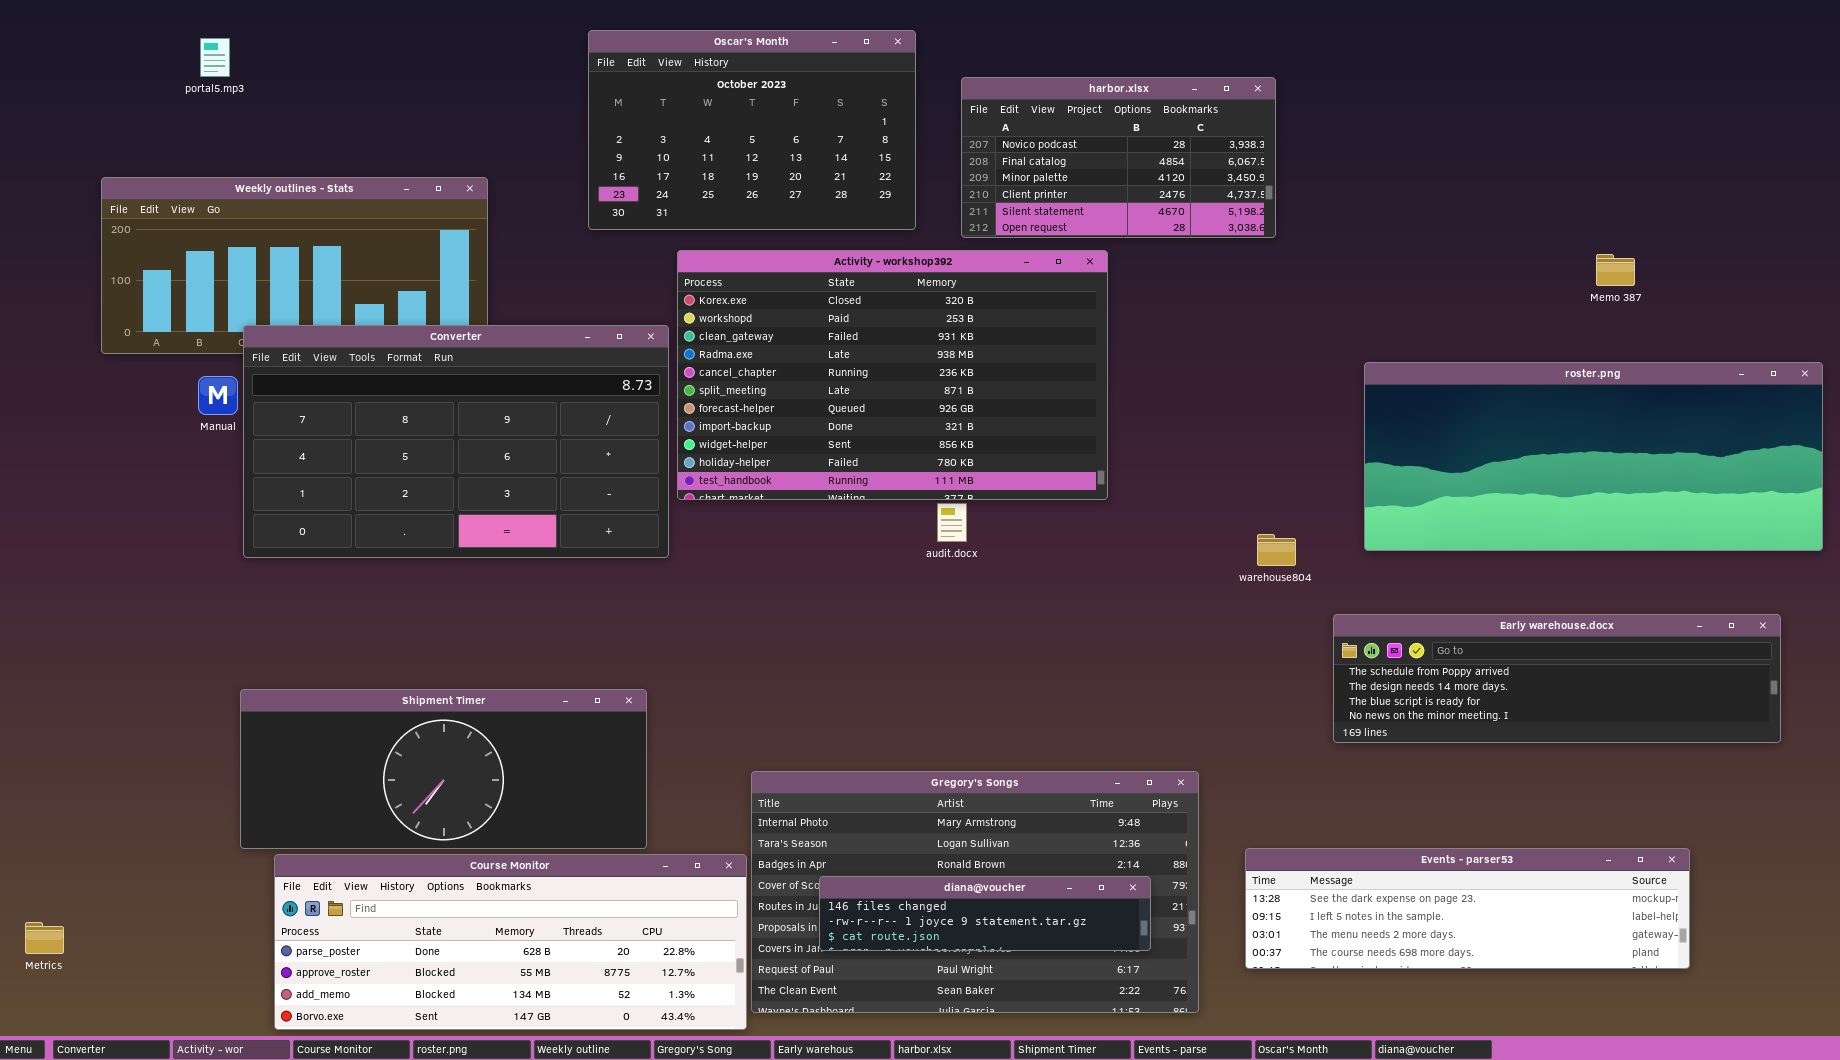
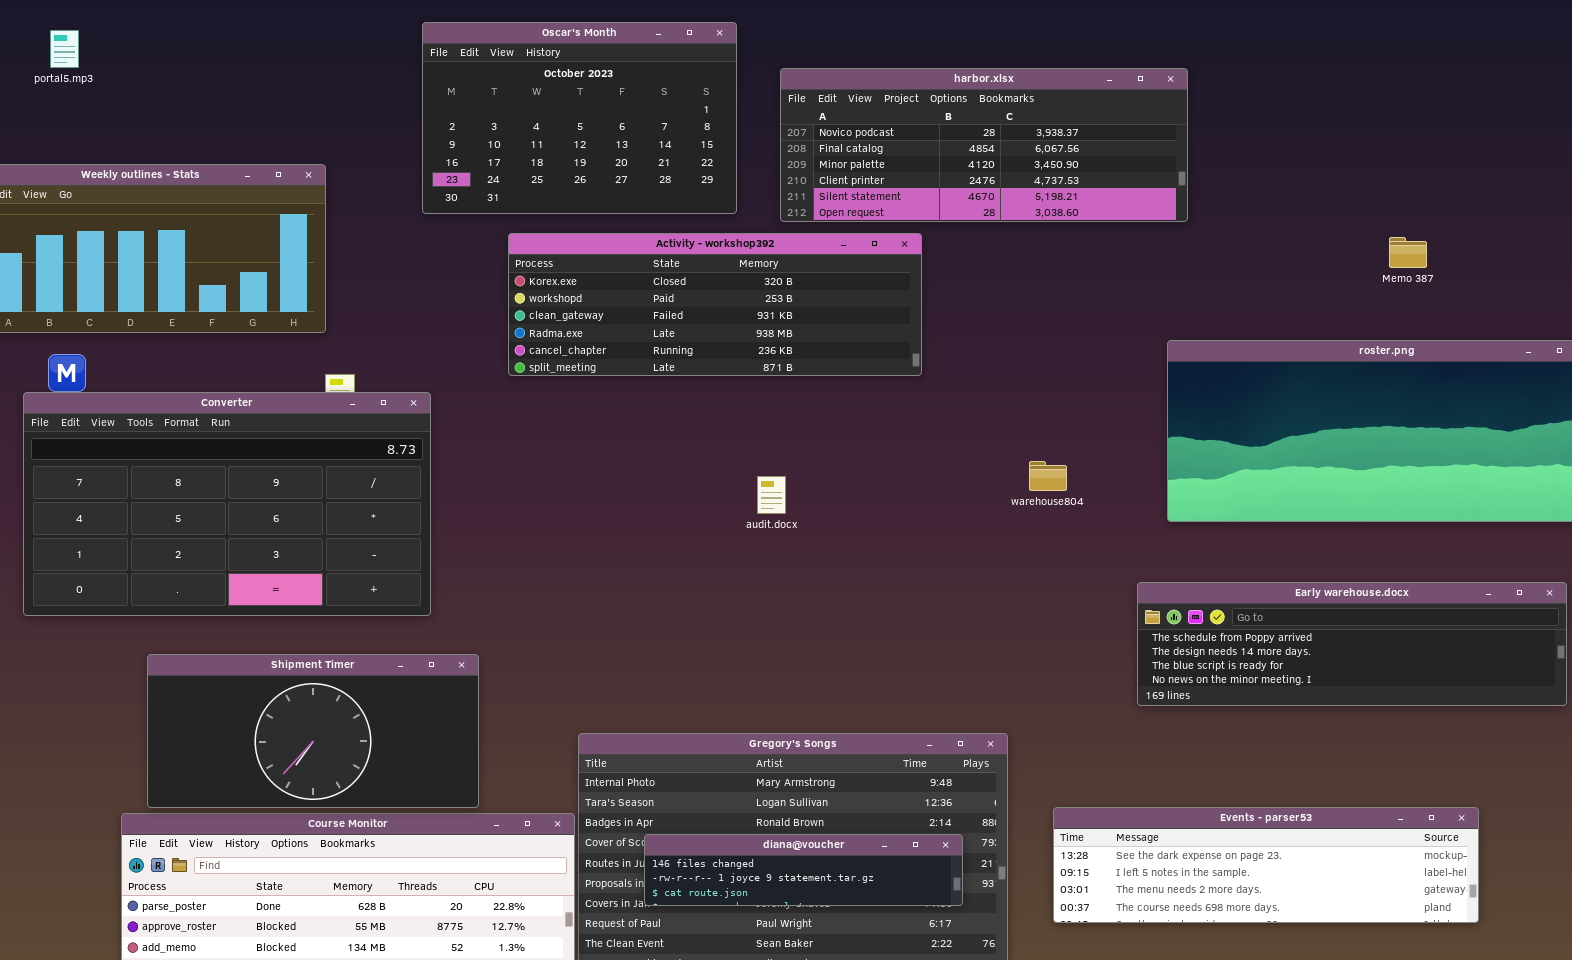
harbor.xlsx: [961,77,1276,238] -> [780,68,1188,222], resized
Activity - workshop392: [677,250,1108,500] -> [508,233,922,376], resized
Converter: [243,325,669,558] -> [23,392,431,616], moved
warehouse804: [1257,534,1296,566] -> [1029,461,1067,491], moved
Shipment Timer: [240,689,647,849] -> [147,654,479,808], resized

